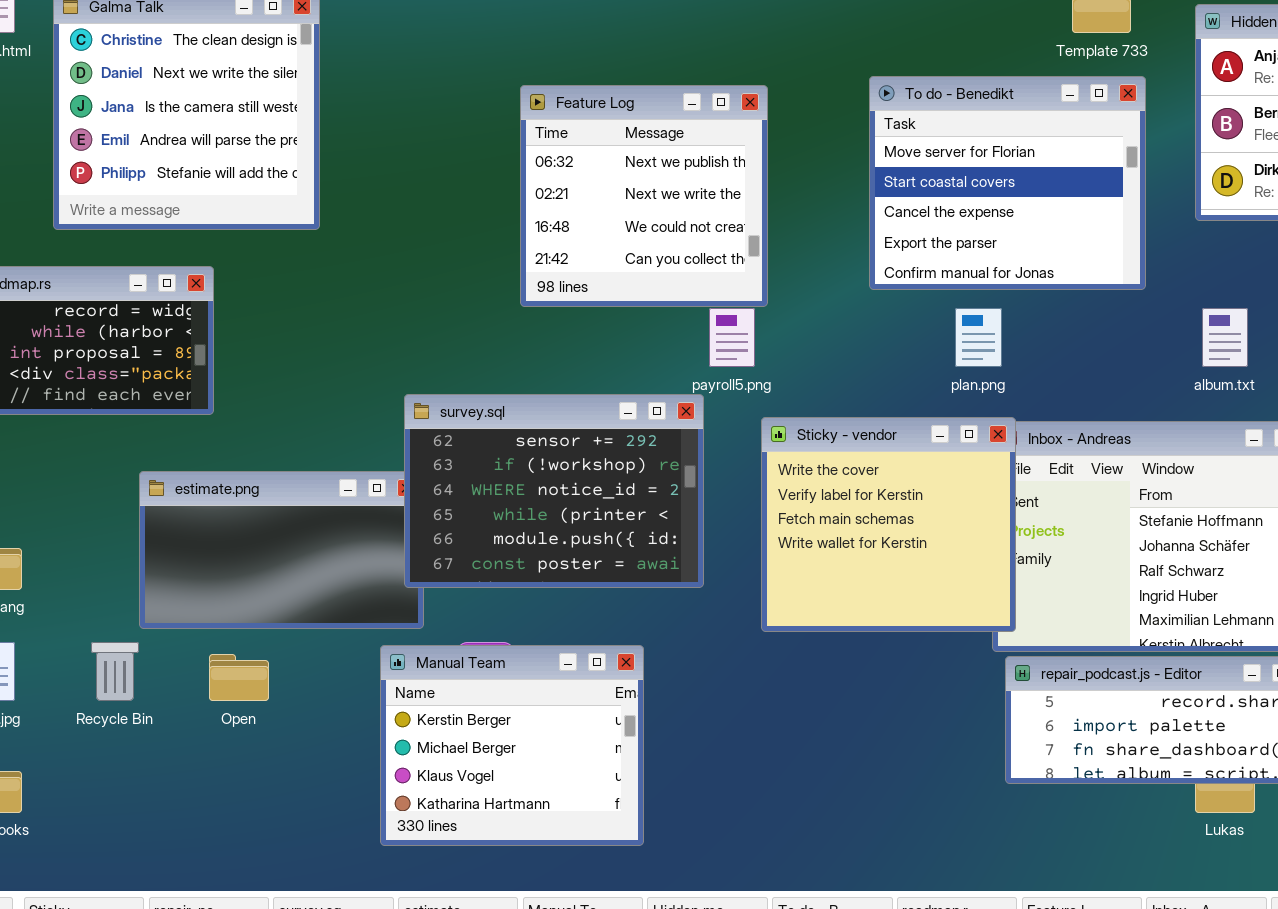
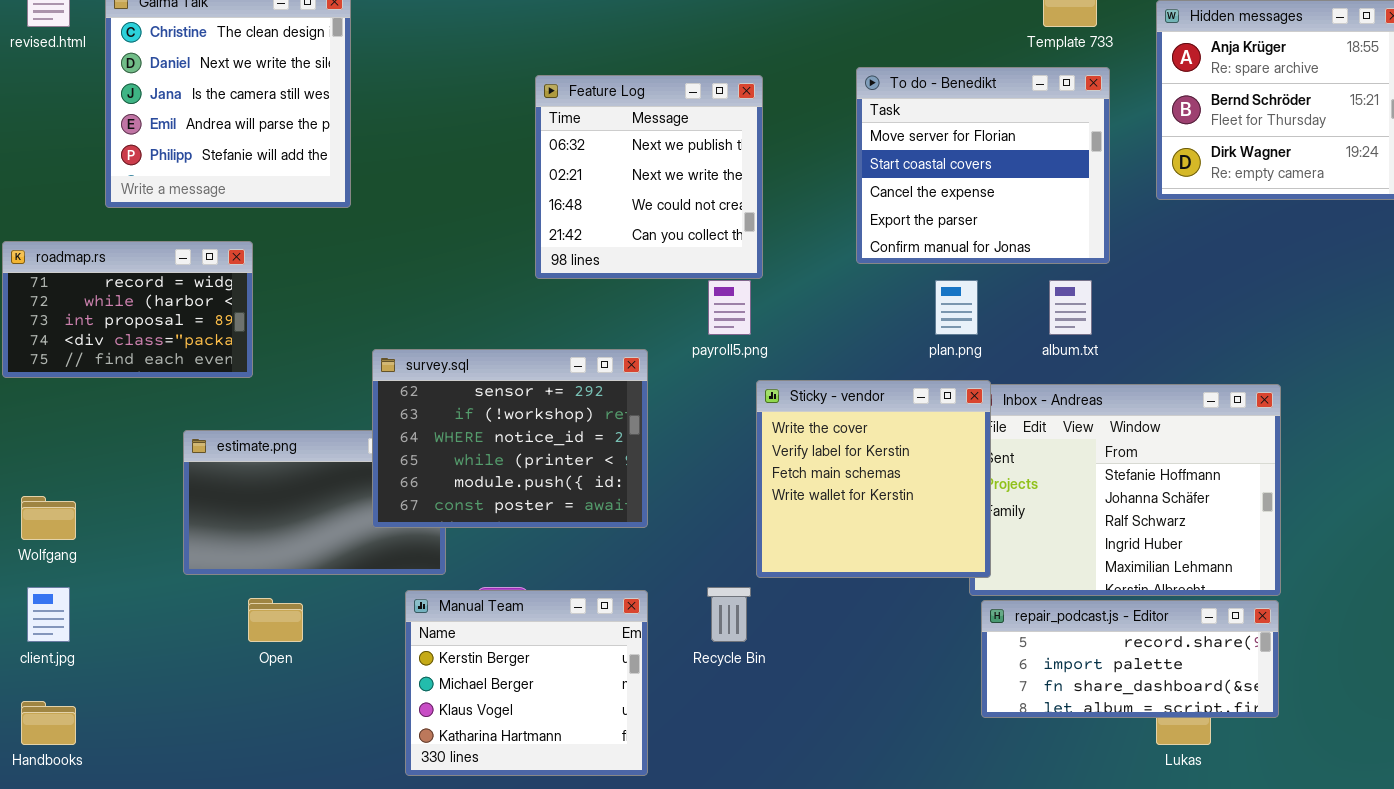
album.txt: [1202,308,1248,367] -> [1049,280,1092,335], moved
survey.sql: [404,394,704,588] -> [372,349,648,528], moved
Recycle Bin: [91,642,139,701] -> [707,587,751,642], moved

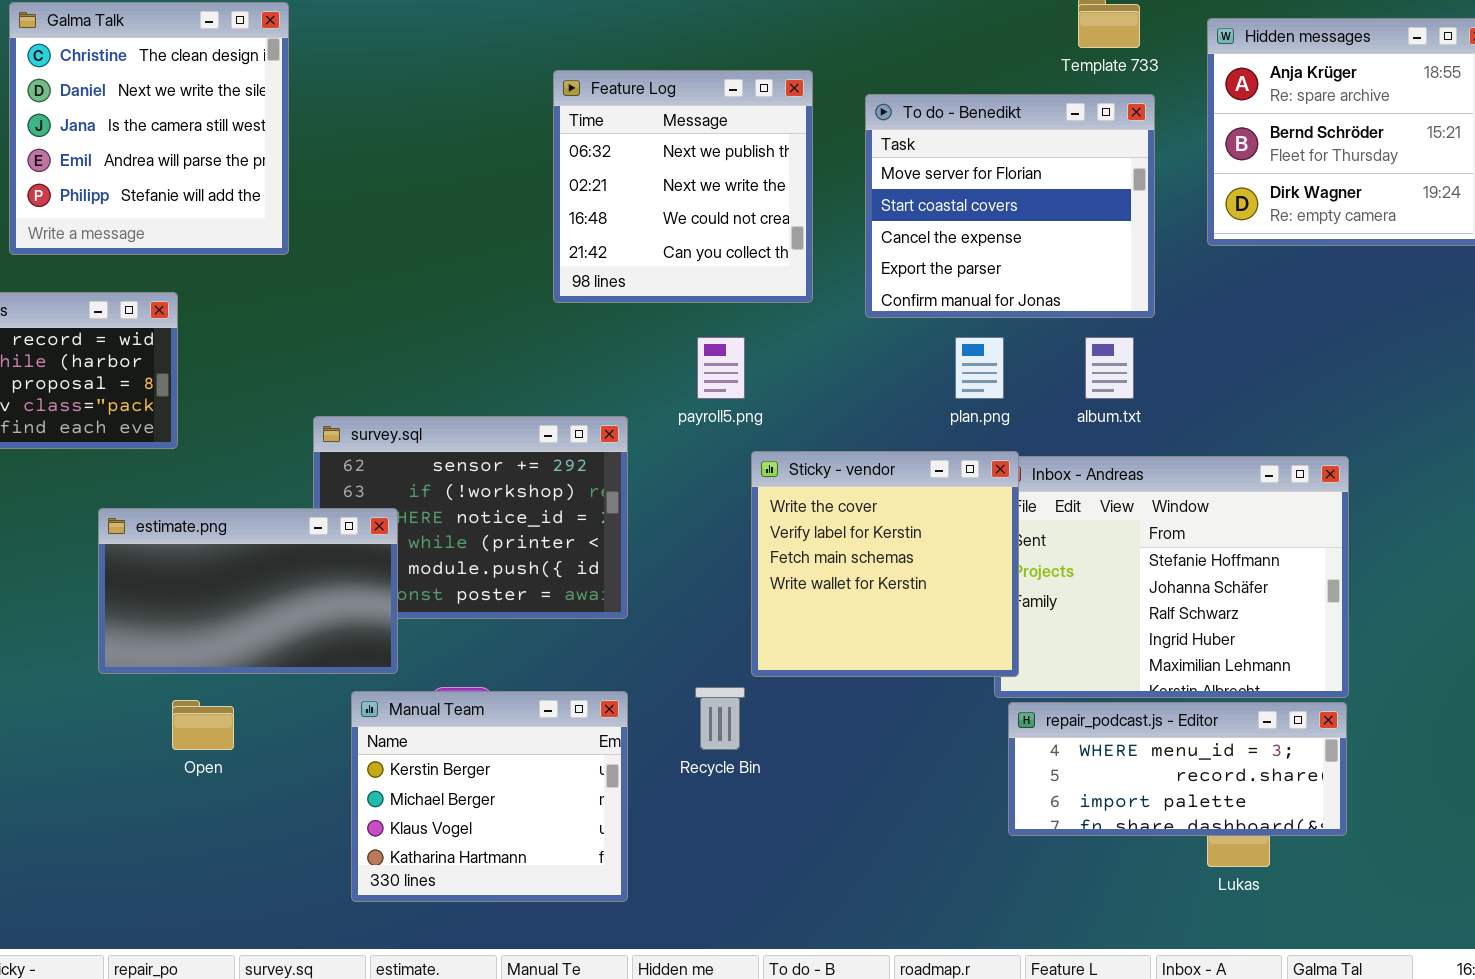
Feature Log: [535,75,763,279] -> [553,70,813,303], moved
estimate.png: [183,430,446,575] -> [98,508,398,674], raised
repair_podcast.js - Editor: [981,600,1279,718] -> [1008,702,1347,836], scrolled up 1 row

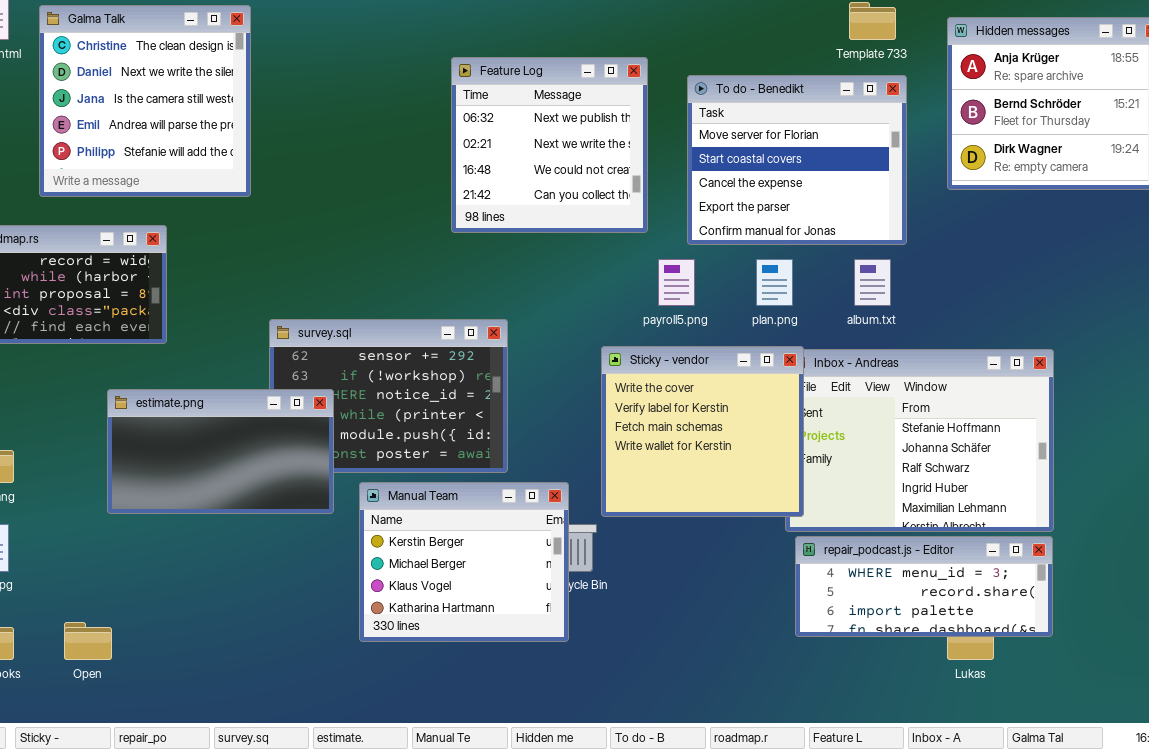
payroll5.png: [697,337,745,399] -> [658,259,695,306], moved
Manual Team: [351,691,628,902] -> [359,482,569,642], moved
Open: [172,700,234,750] -> [64,622,112,660], moved

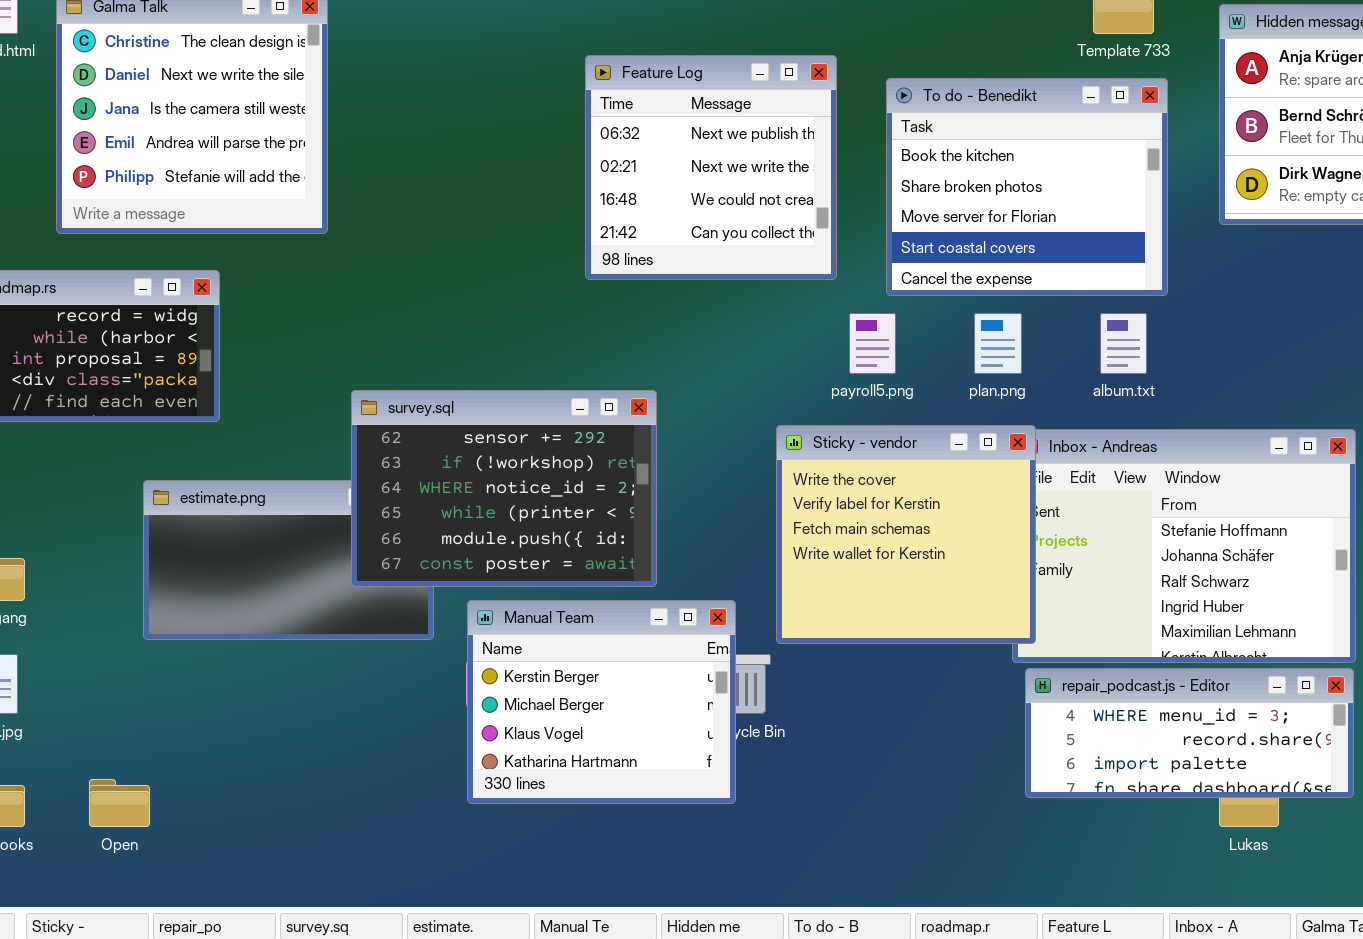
To do - Benedikt: [687,75,907,245] -> [886,78,1168,296], scrolled up 2 rows
survey.sql: [269,319,508,473] -> [351,390,657,587], raised

